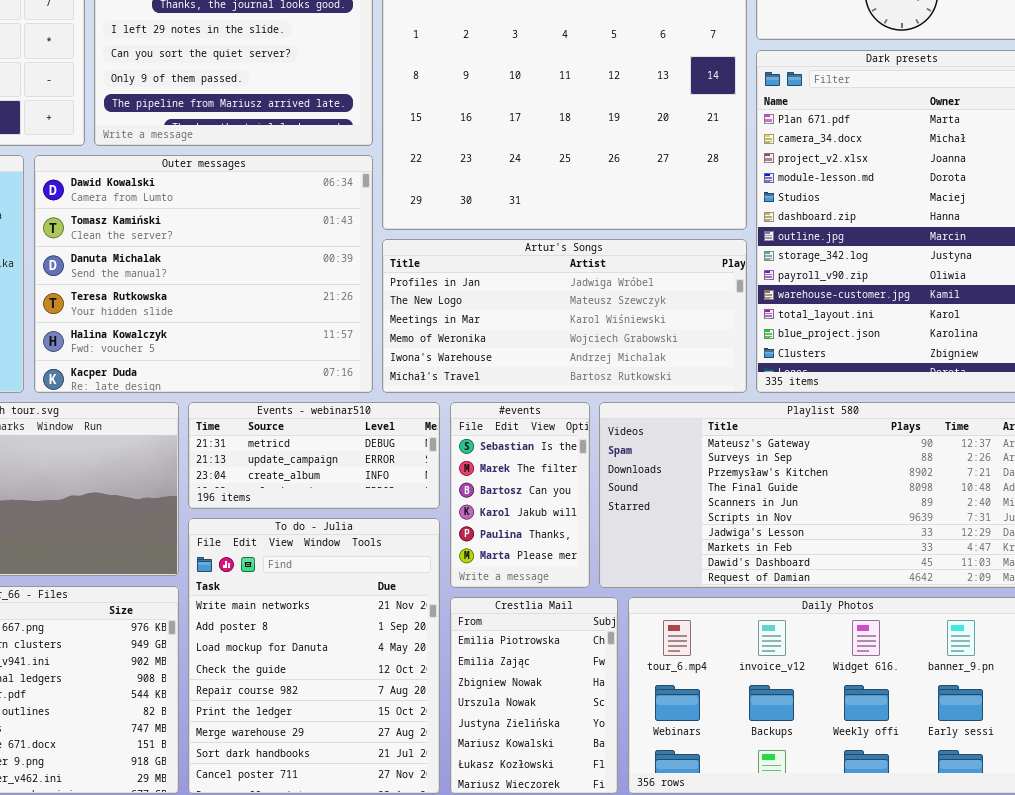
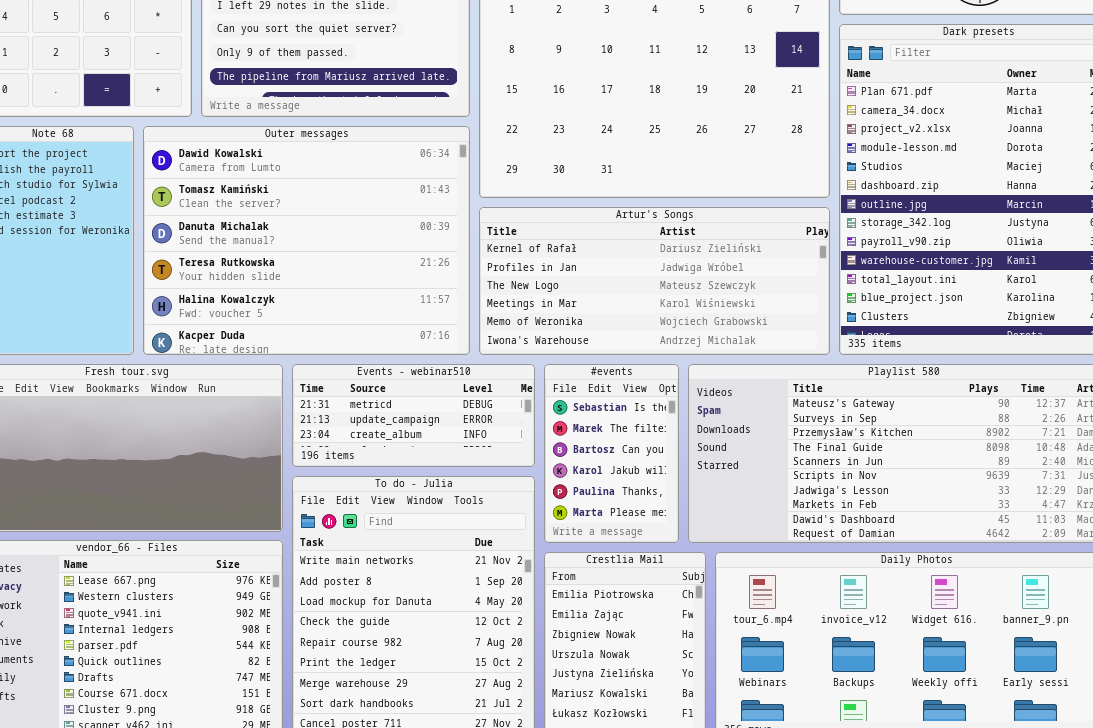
Artur's Songs: [382,239,747,393] -> [479,207,830,355], scrolled up 1 row

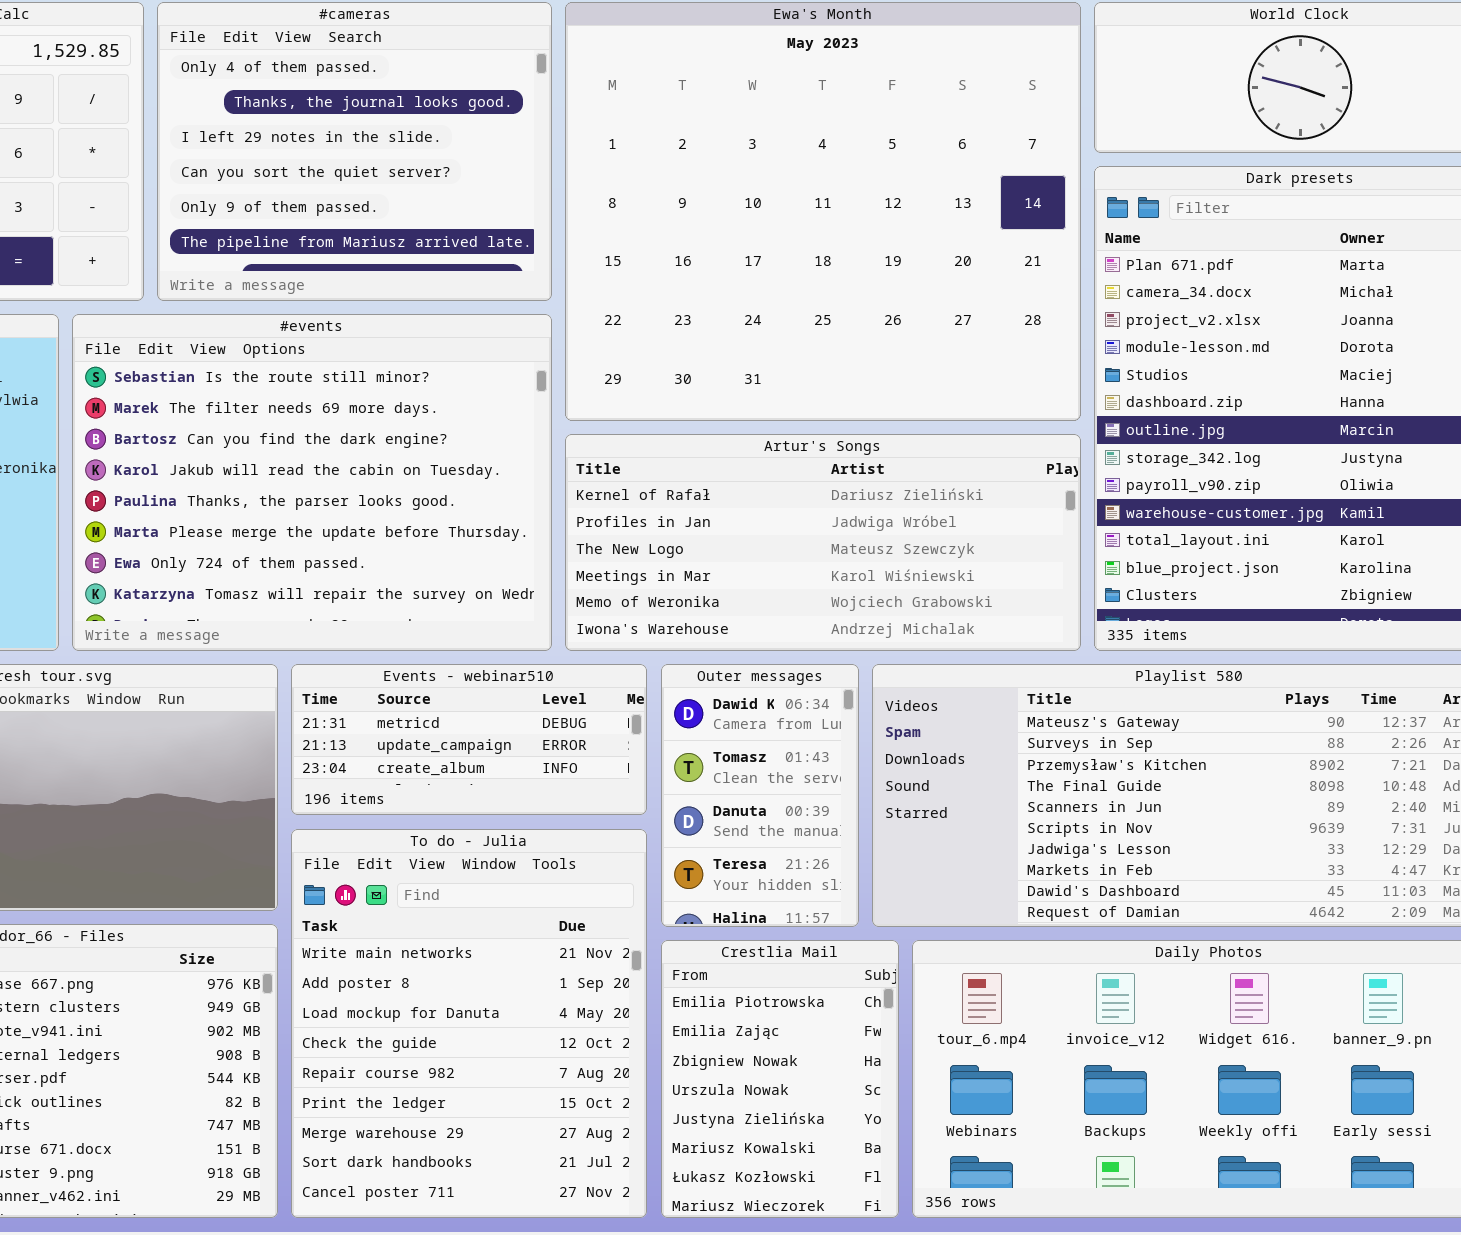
Outer messages: [143,126,470,355] -> [661,664,859,927], moved, resized
#events: [544,364,679,543] -> [72,314,552,651], moved, resized

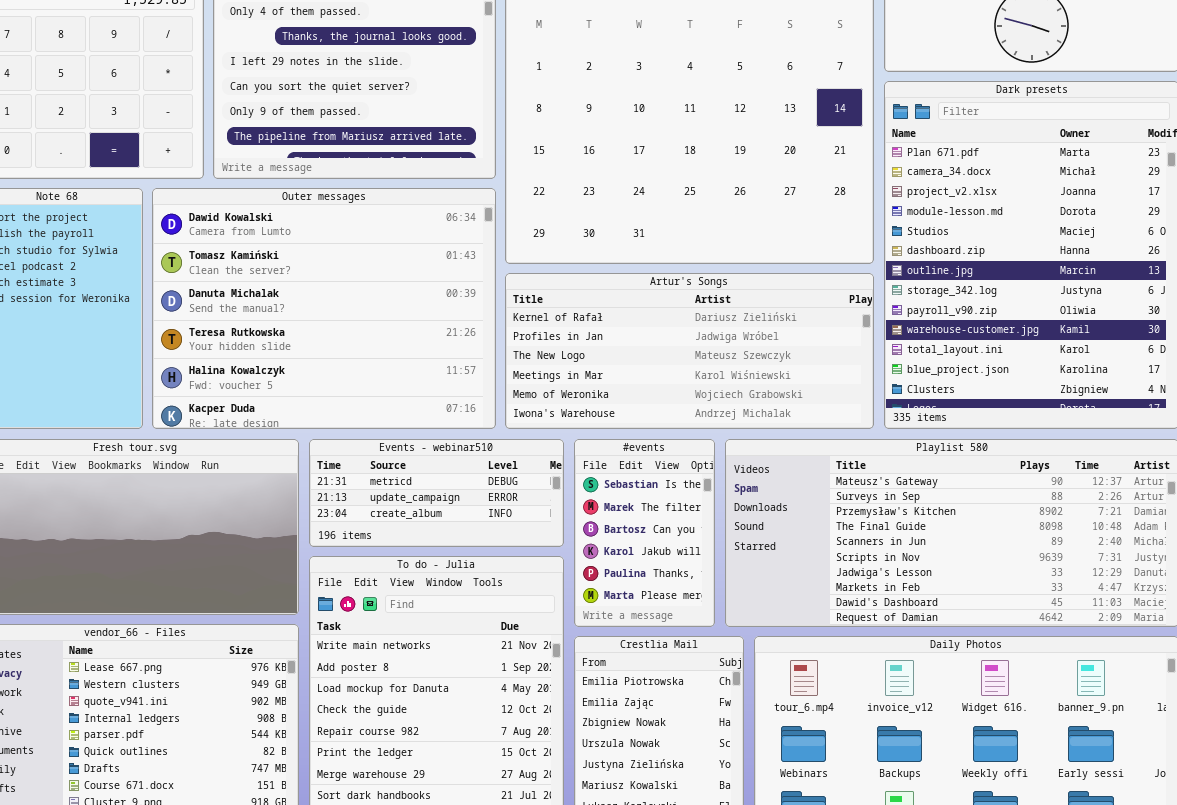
#events: [72,314,552,651] -> [574,439,715,627], moved, resized
Outer messages: [661,664,859,927] -> [152,188,496,429], moved, resized

